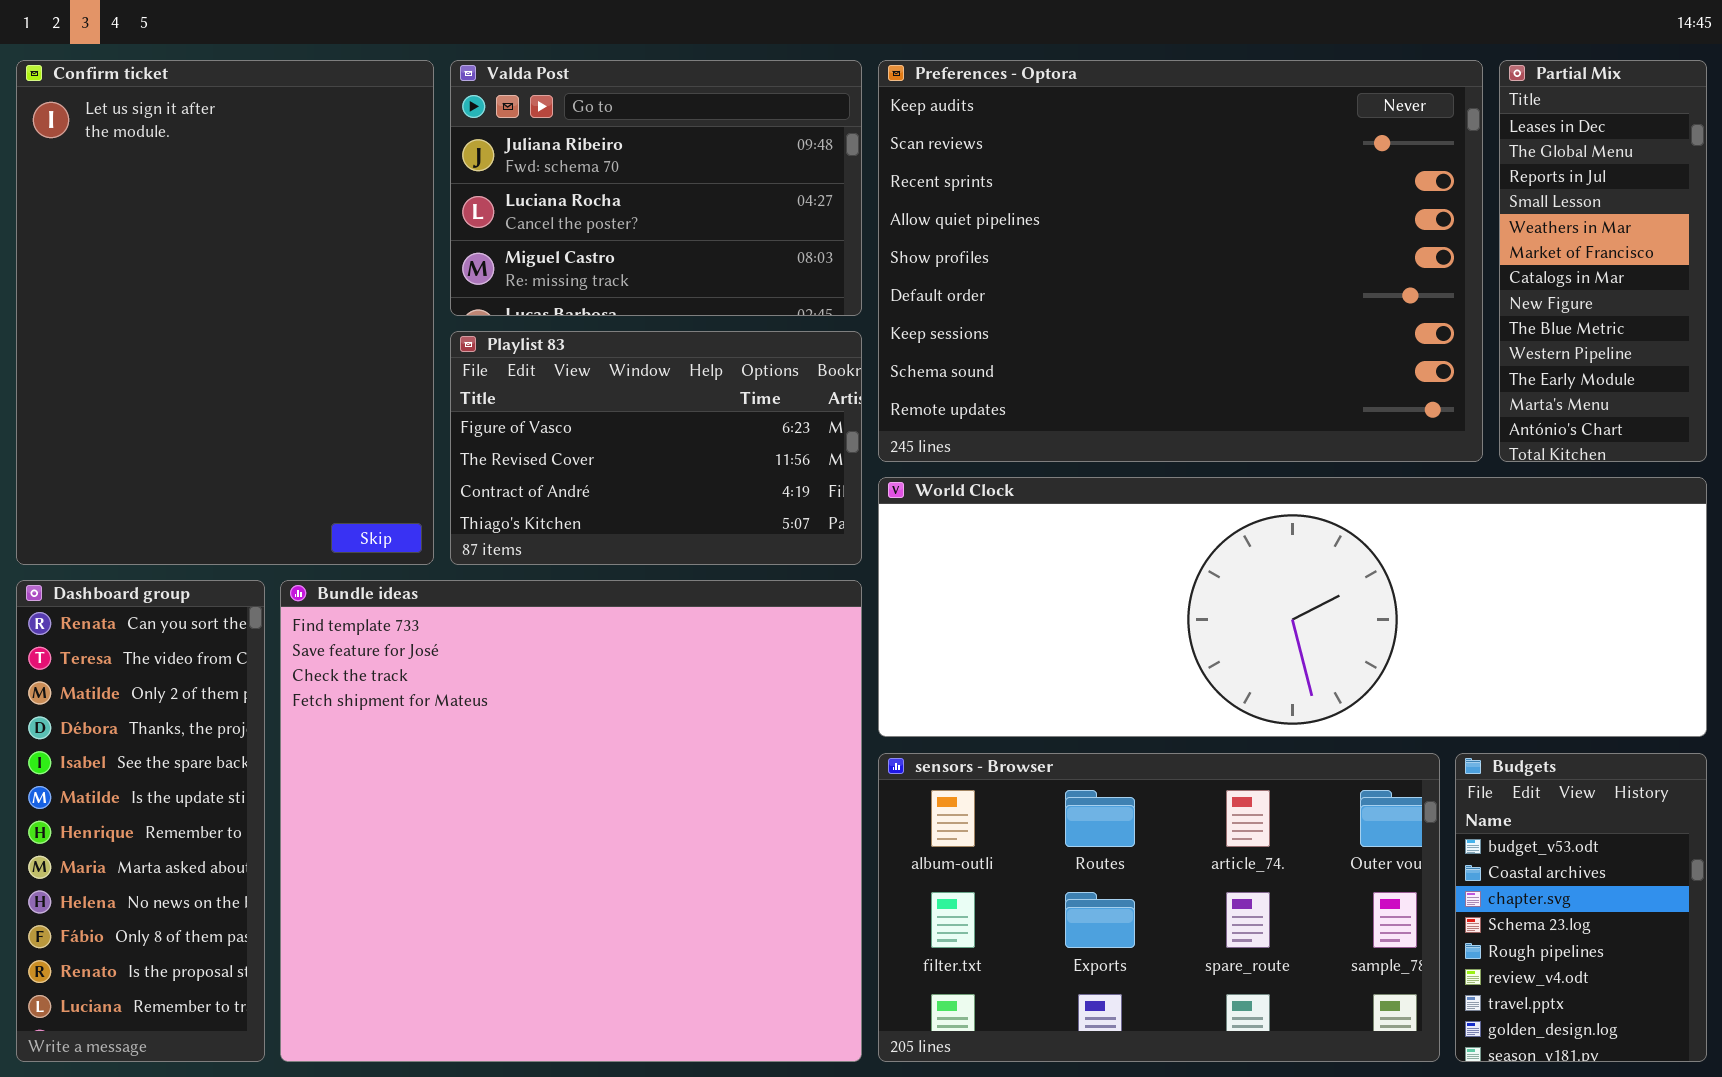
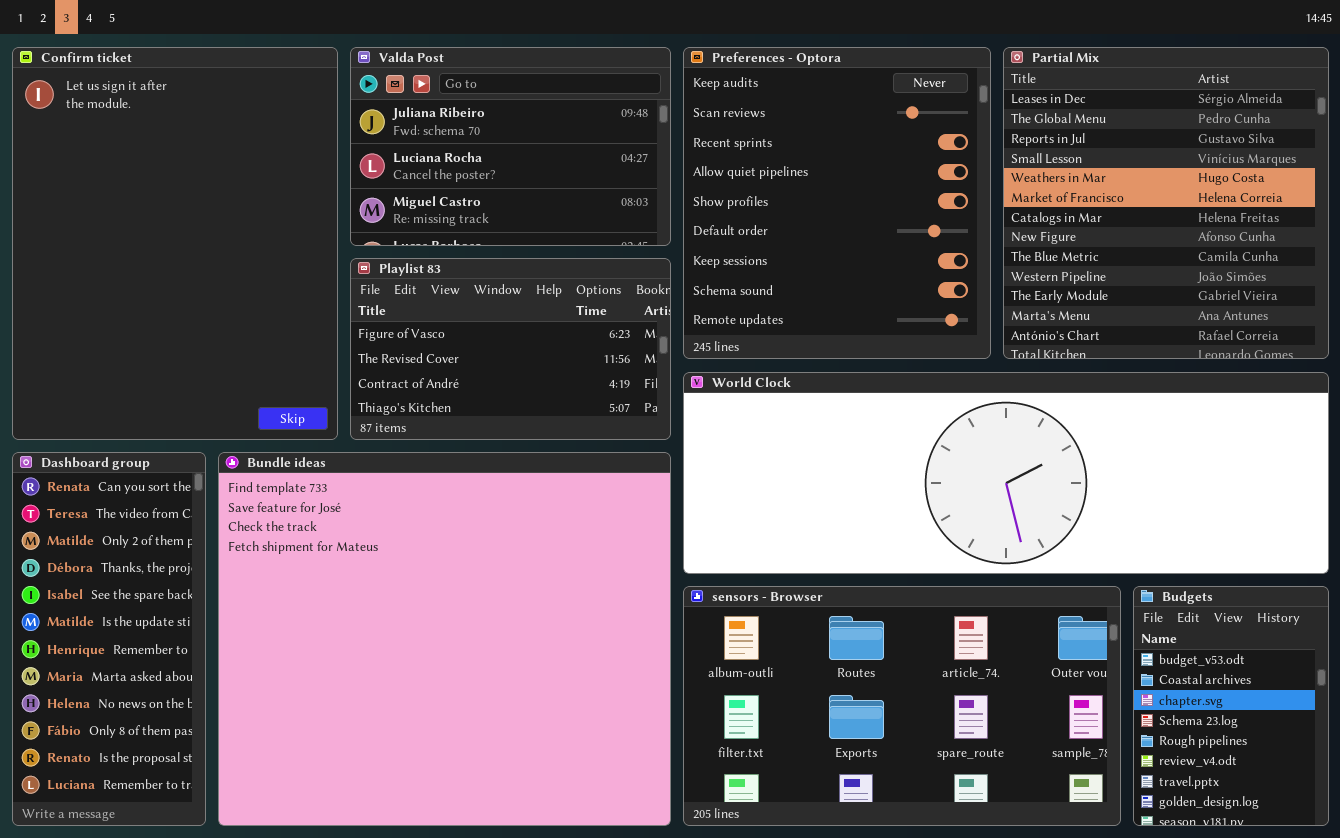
Preferences - Optora: [878,60,1483,462] -> [683,47,991,359], resized
Partial Mix: [1499,60,1707,462] -> [1003,47,1329,359], resized

